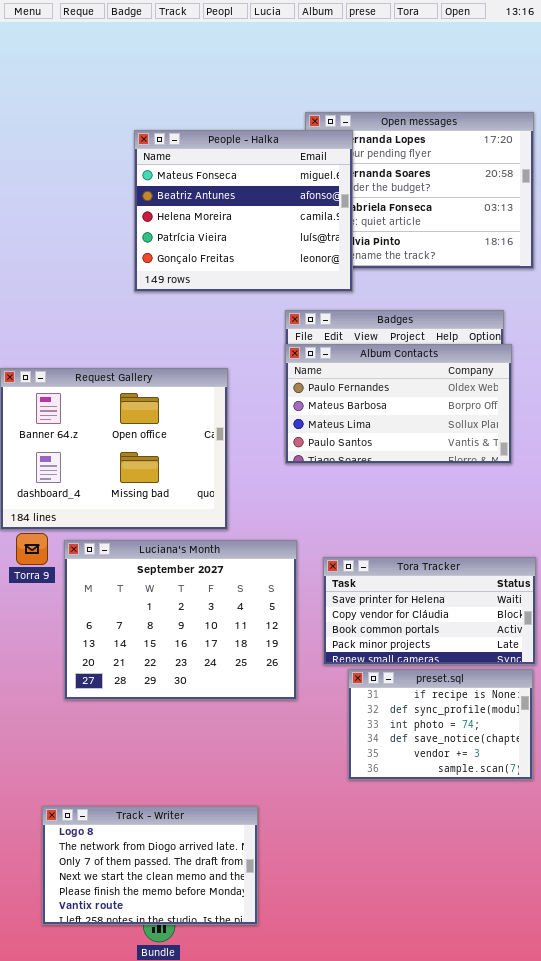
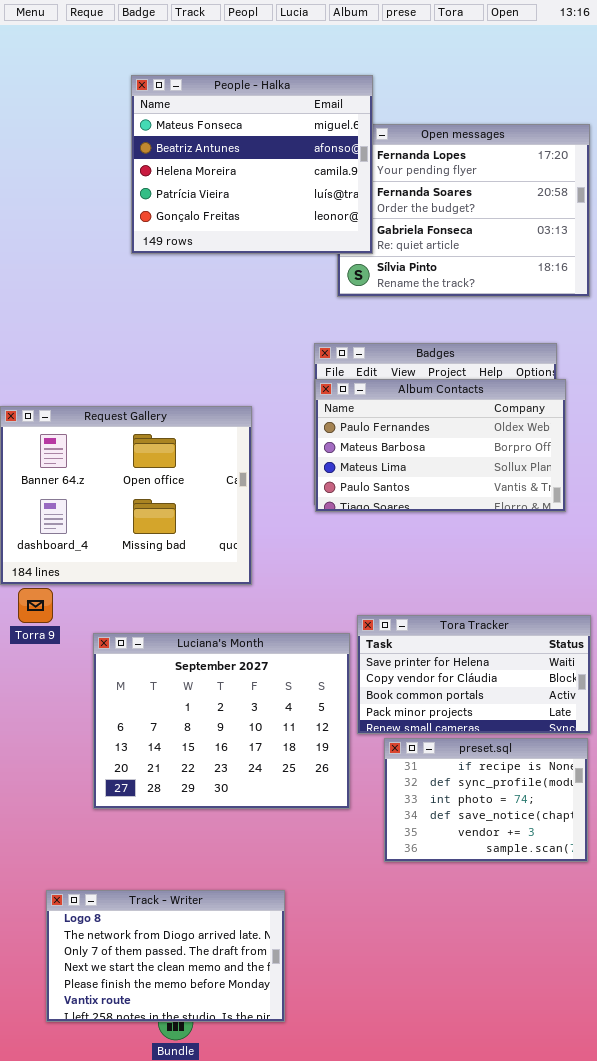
People - Halka: [134,130,353,292] -> [131,75,373,254], moved
Luciana's Month: [64,540,297,700] -> [93,633,350,809], moved

